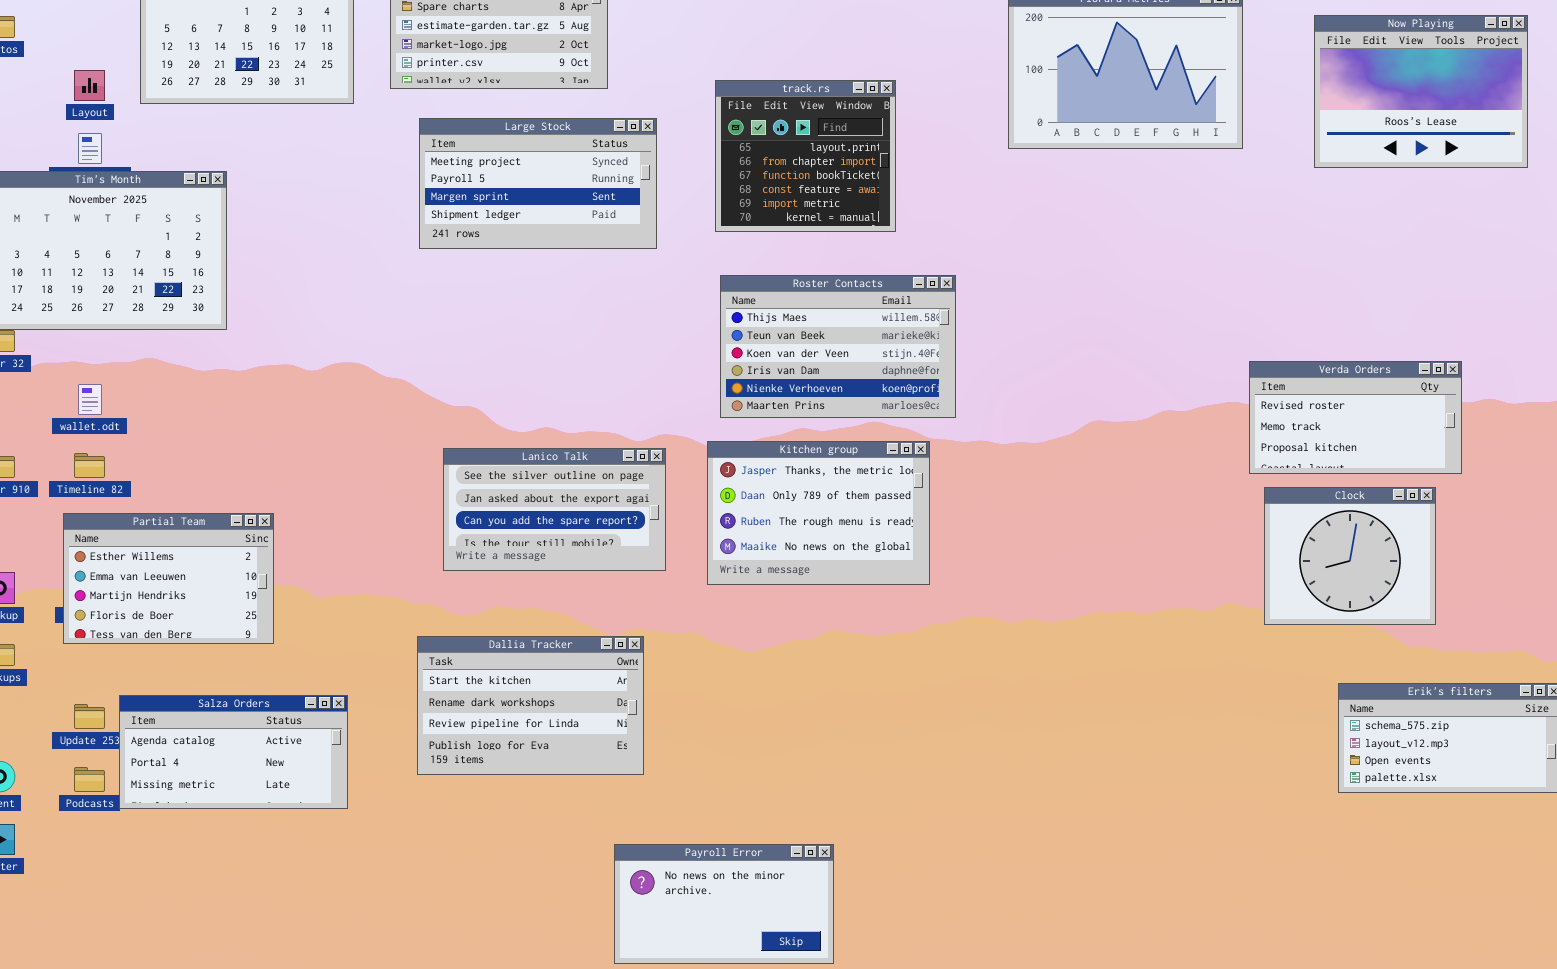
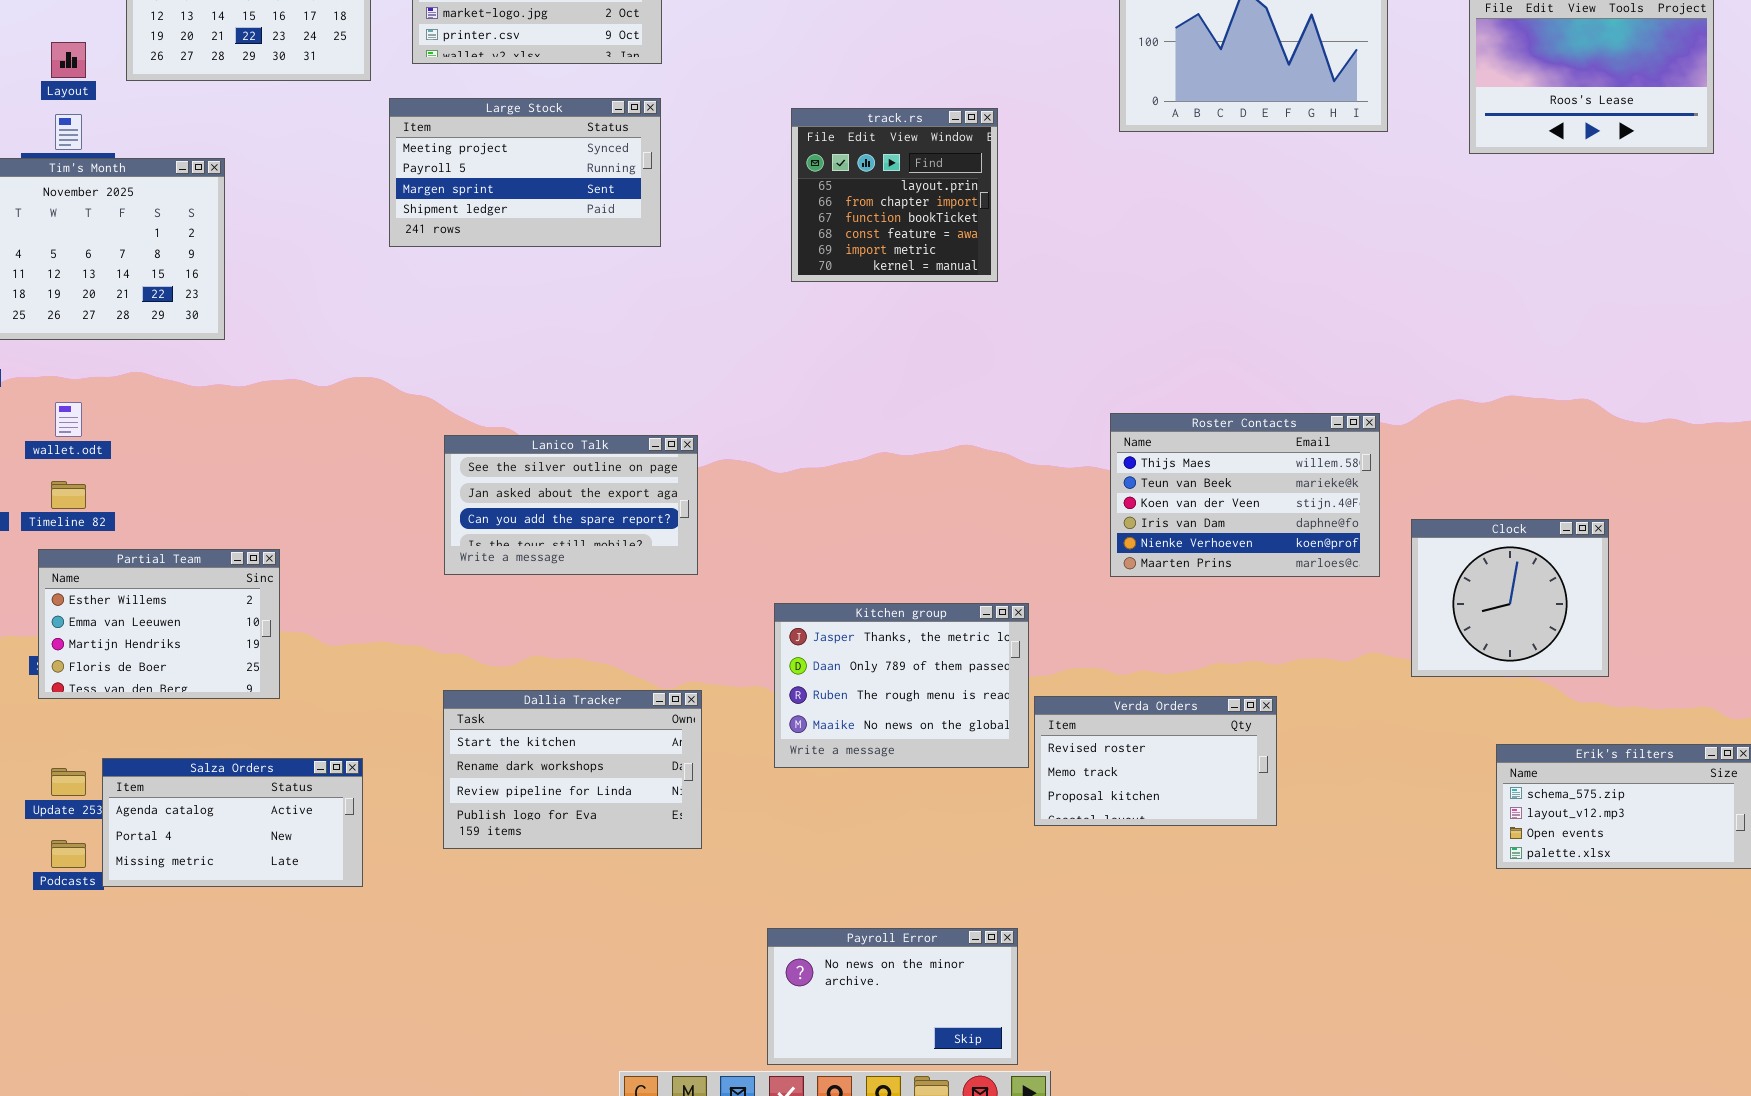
track.rs: [715,80,896,232] -> [791,108,998,282], moved
Large Stock: [419,118,657,249] -> [389,98,661,247], moved
Roster Contacts: [720,275,956,418] -> [1110,413,1380,577], moved
Verda Orders: [1249,361,1462,474] -> [1034,696,1277,826], moved
Kitchen group: [707,441,930,585] -> [774,603,1029,768], moved
Lanico Talk: [443,448,666,571] -> [444,435,698,575], moved
Payroll Error: [614,844,834,964] -> [767,928,1018,1065], moved

